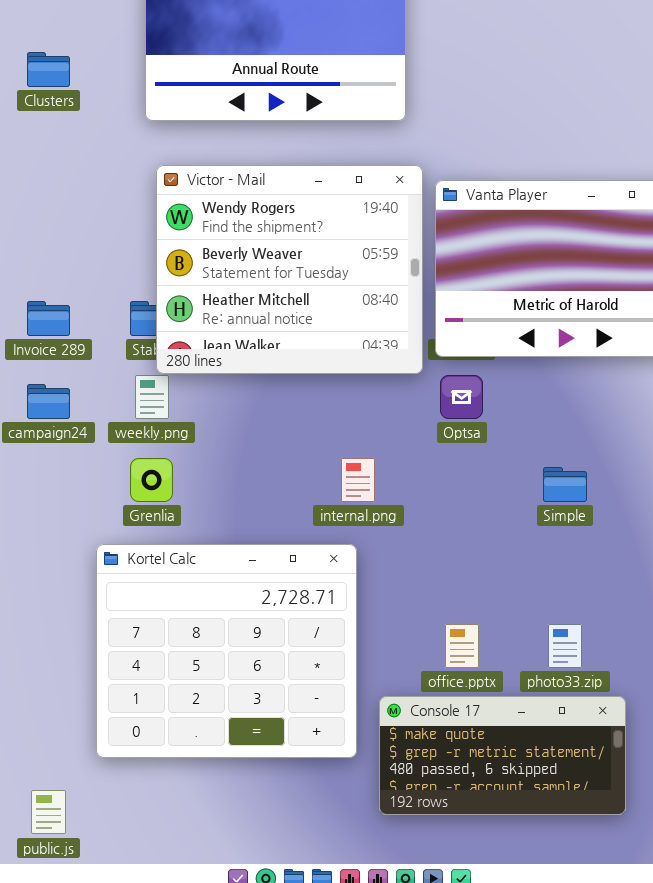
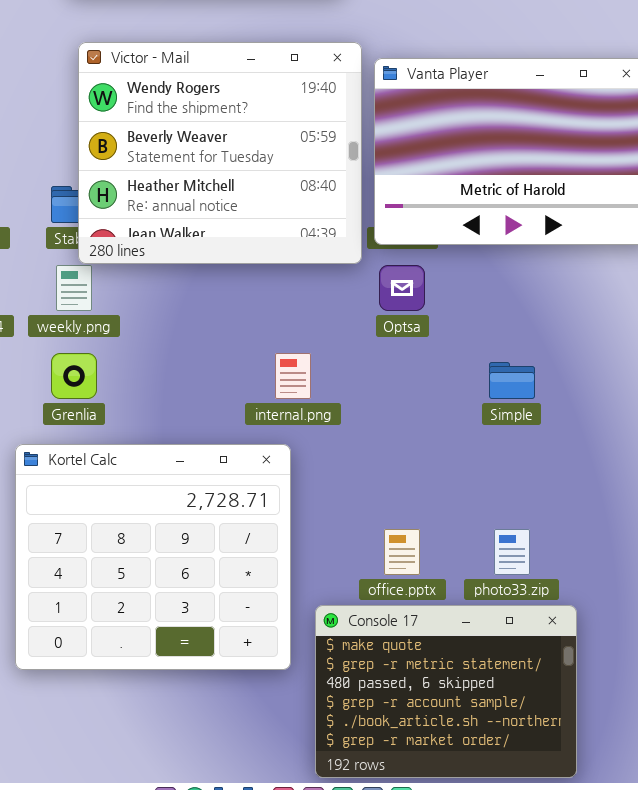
Console 17: [379,696,626,815] -> [315,605,577,778], resized

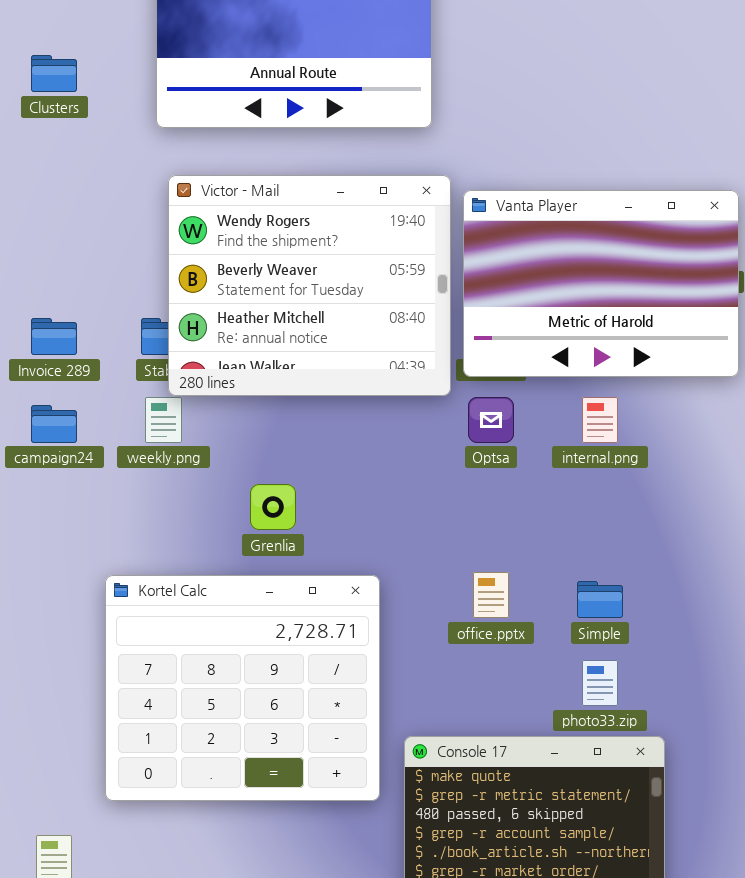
Grenlia: [51,353,97,399] -> [250,484,296,530], moved
internal.png: [275,353,311,399] -> [582,397,618,443], moved
Simple: [489,362,535,399] -> [577,581,623,618], moved
office.pptx: [384,529,420,575] -> [473,572,509,618], moved

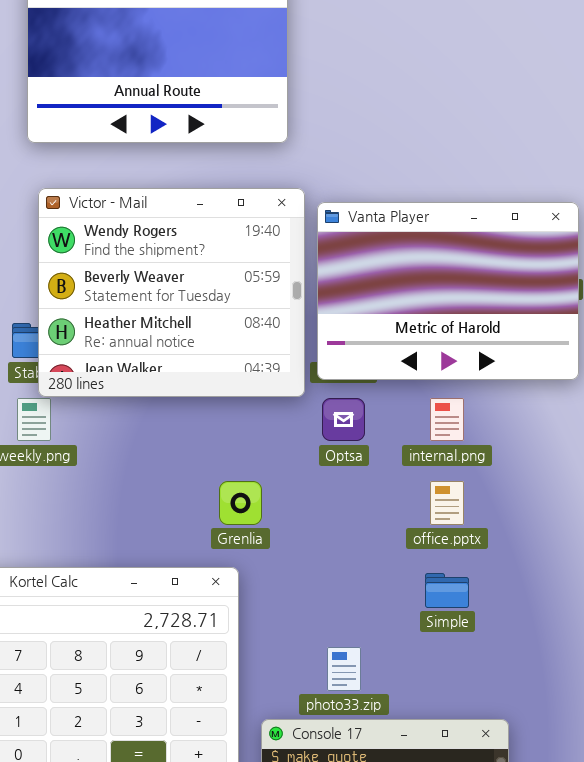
Grenlia: [250,484,296,530] -> [219,481,262,525], moved
office.pptx: [473,572,509,618] -> [430,481,464,525], moved
photo33.zip: [582,660,618,706] -> [327,647,361,691], moved

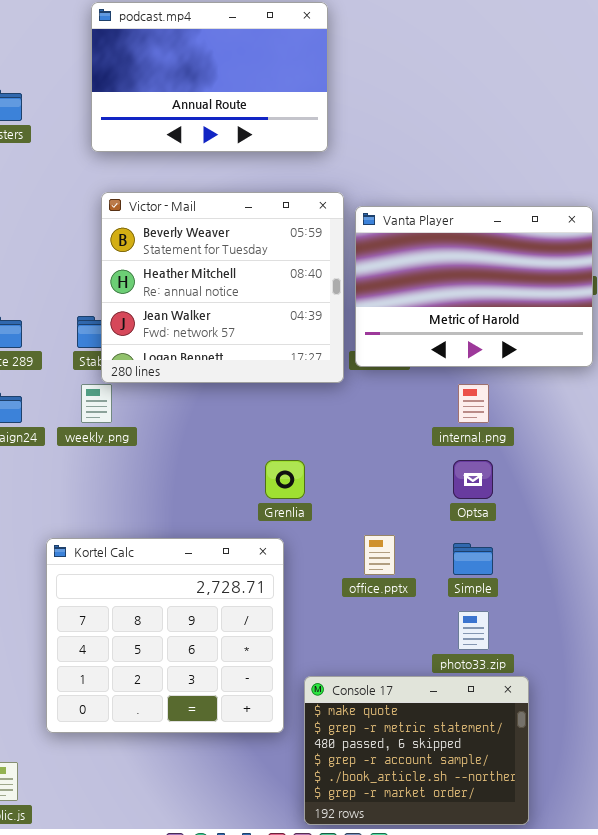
Victor - Mail: [38,188,305,397] -> [101,192,344,383], scrolled down 1 row
Optsa: [322,398,365,441] -> [453,460,493,499], moved
office.pptx: [430,481,464,525] -> [364,535,395,575], moved
photo33.zip: [327,647,361,691] -> [458,611,489,650], moved

